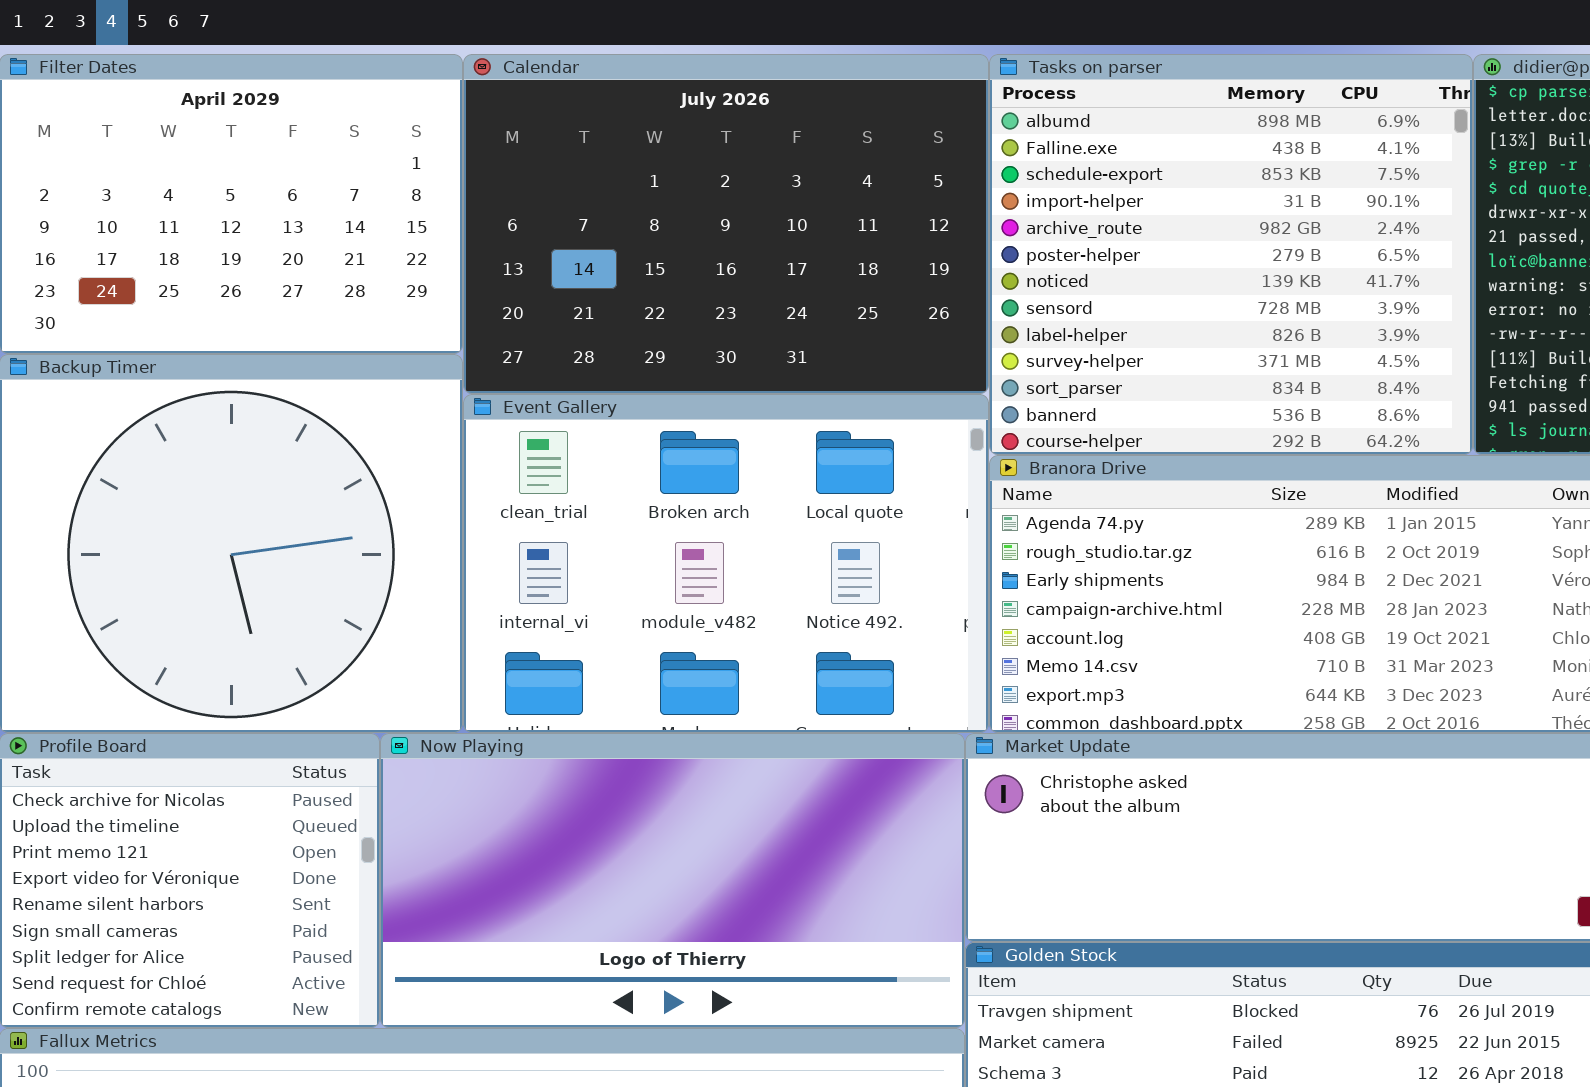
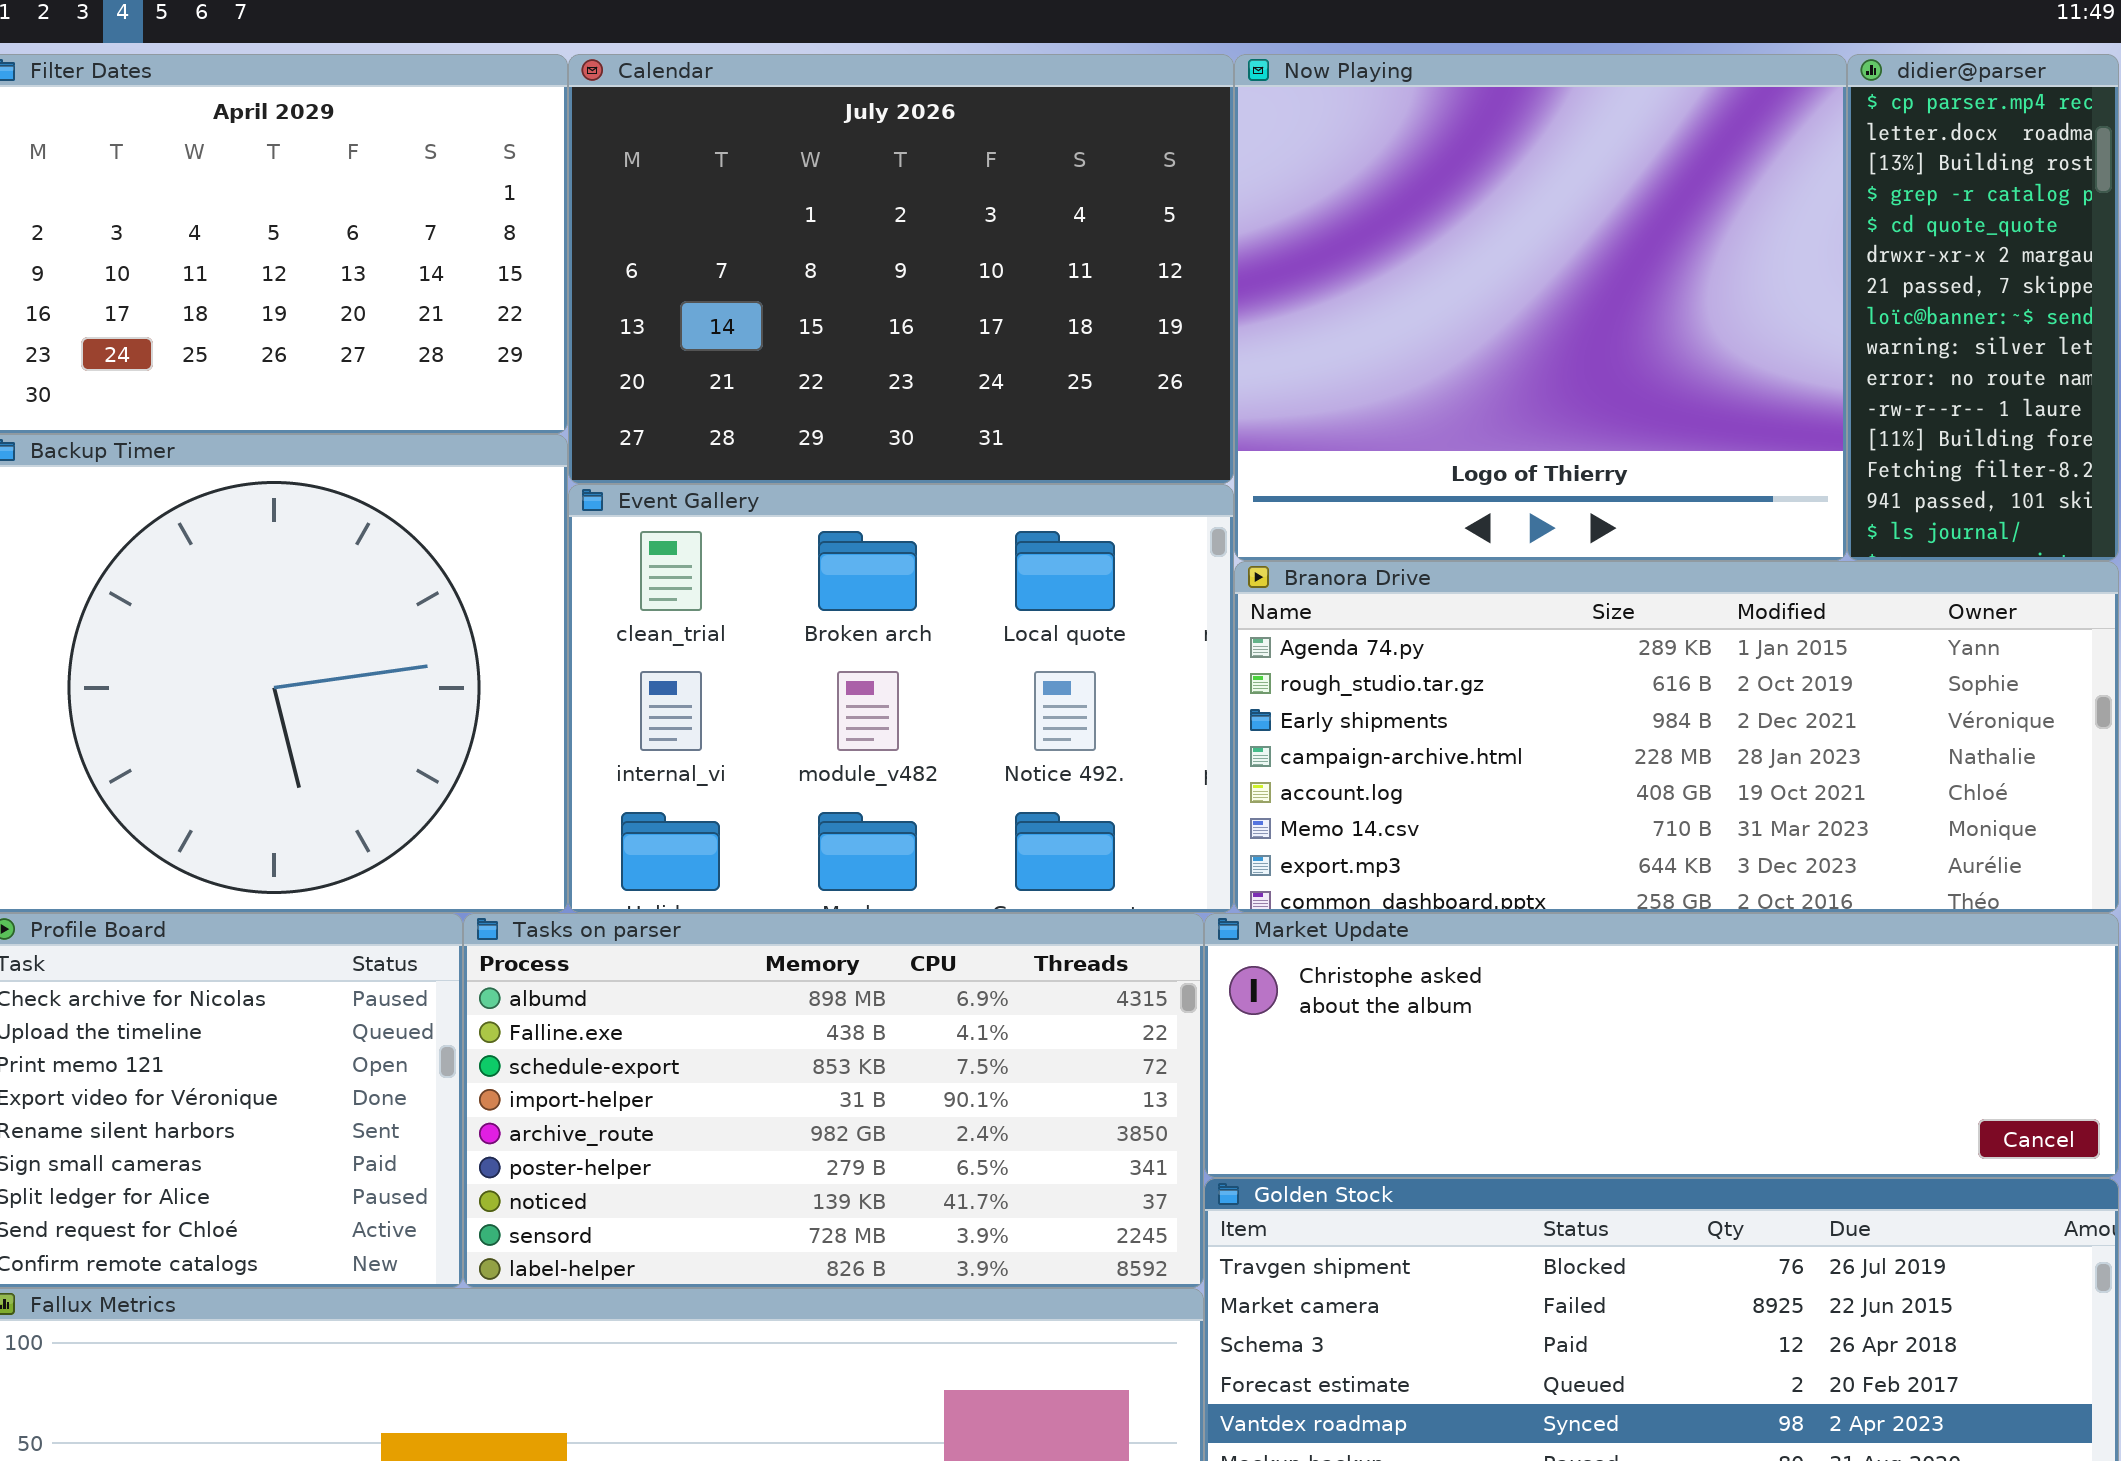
Tasks on parser: [989,54,1473,455] -> [463,913,1204,1288], moved, resized
Now Playing: [380,733,965,1028] -> [1234,54,1847,561], moved, resized

